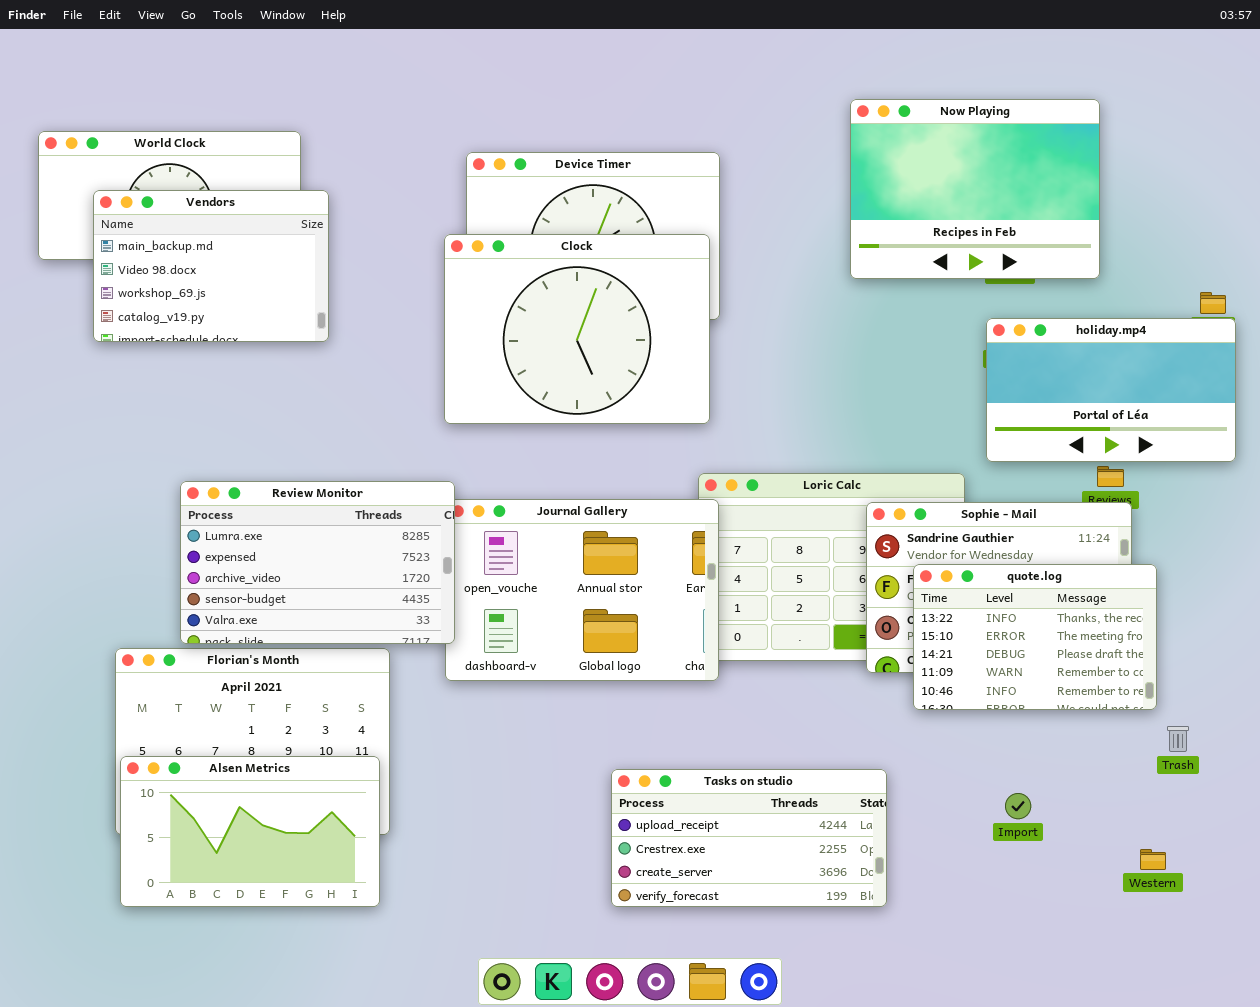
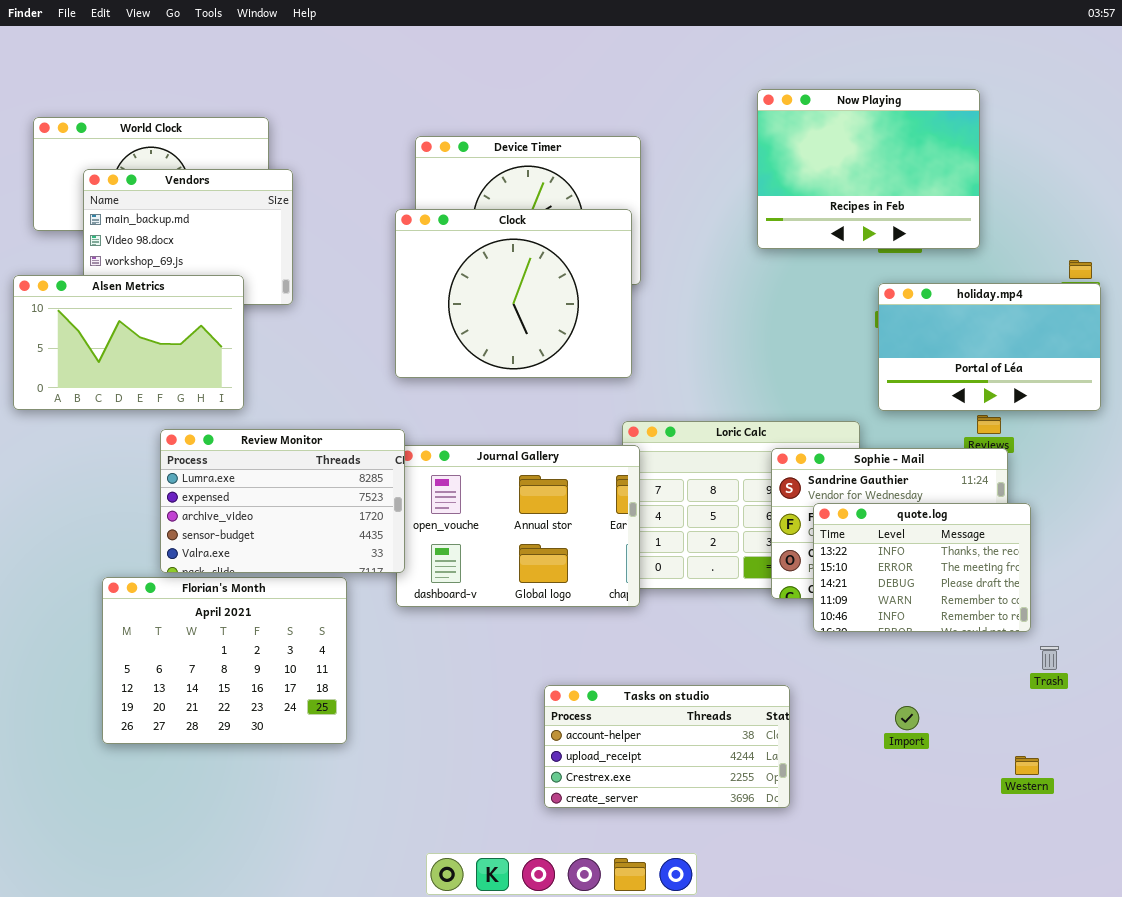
Alsen Metrics: [120,756,380,907] -> [13,275,244,410], moved
Tasks on studio: [611,769,887,907] -> [544,685,790,808], scrolled up 1 row

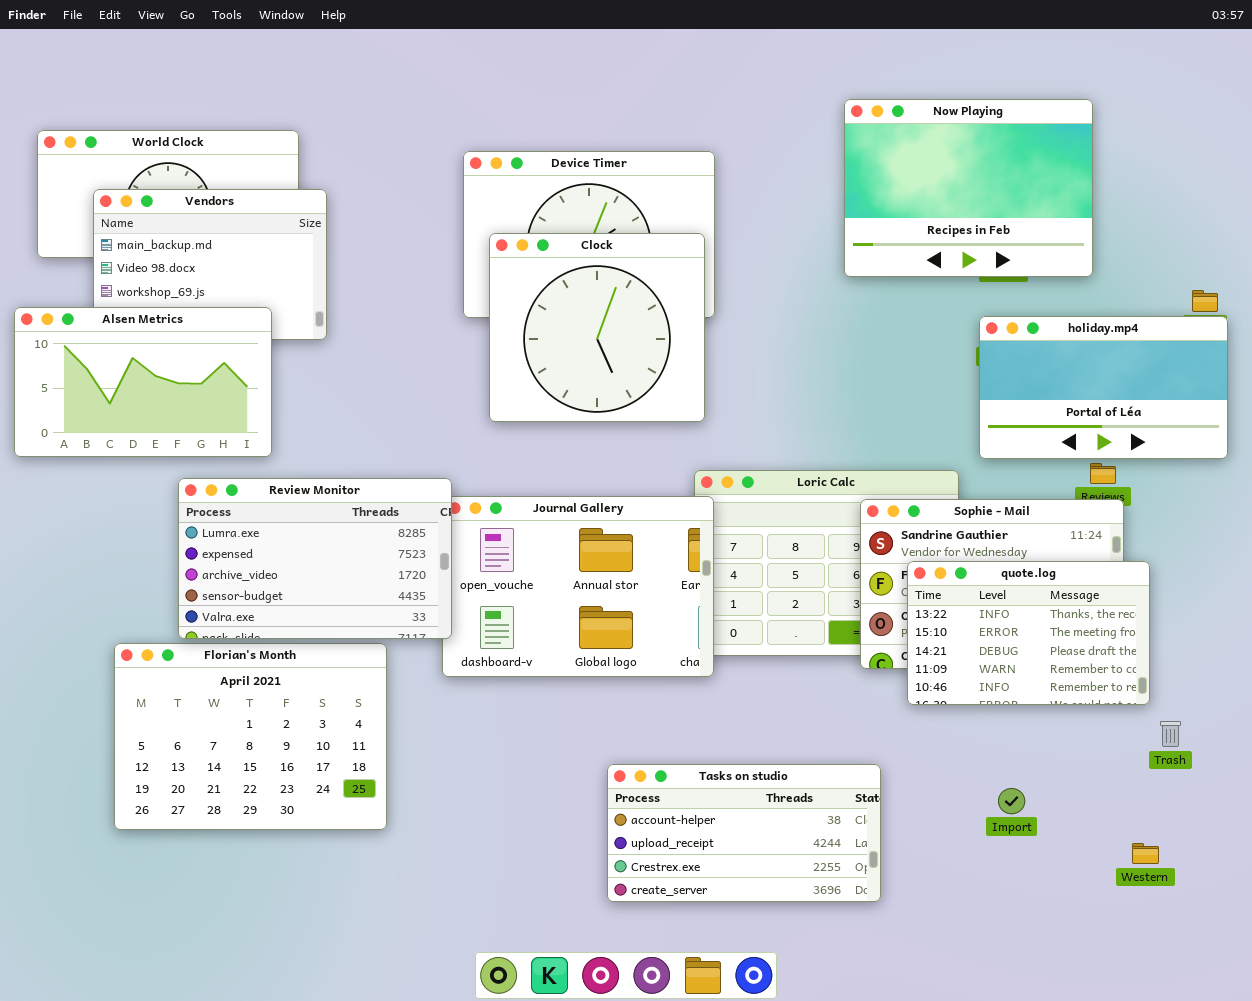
Clock: [395,209,632,378] -> [489,233,705,422], resized

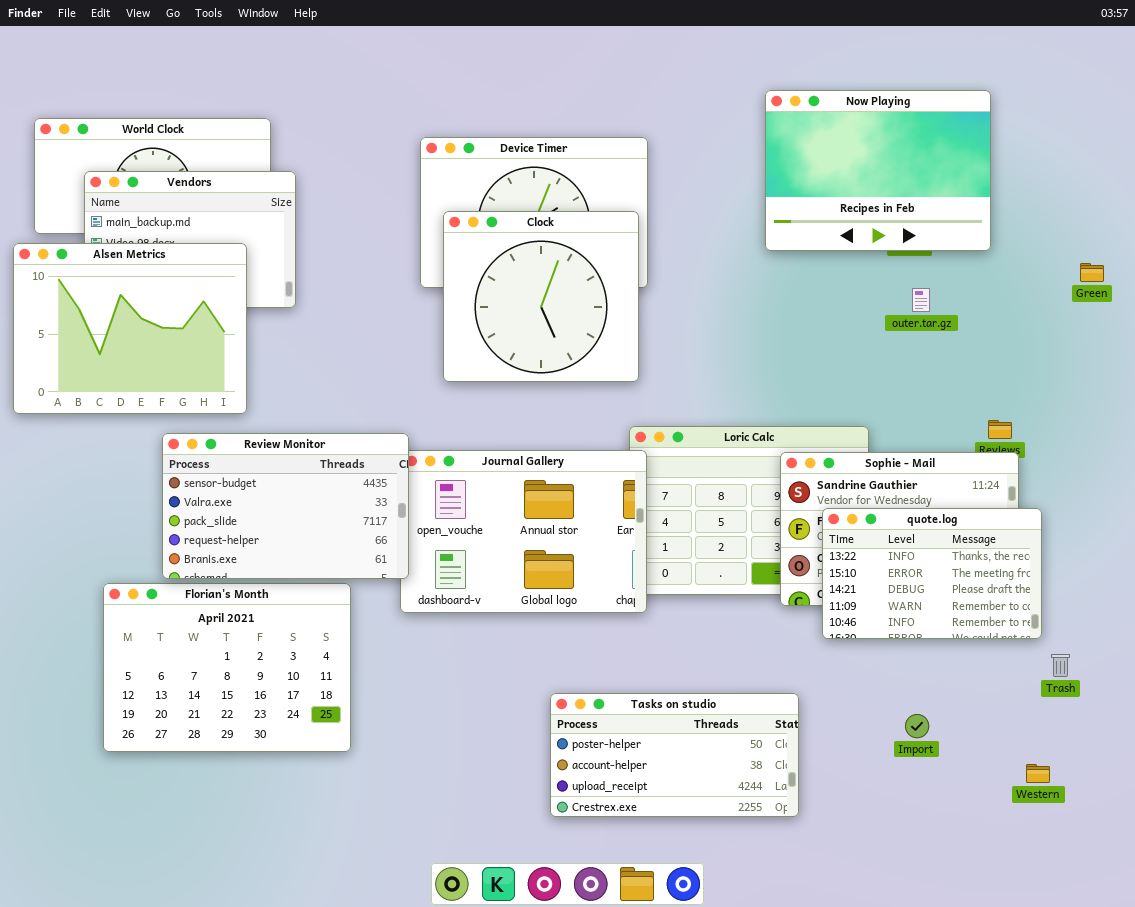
Alsen Metrics: [14,307,272,457] -> [13,243,247,414], resized
holiday.mp4: [979,316,1228,459] -> none, closed
Review Monitor: [178,478,452,639] -> [162,433,409,579], scrolled down 3 rows
Tasks on studio: [607,764,881,902] -> [550,693,799,817], scrolled up 1 row

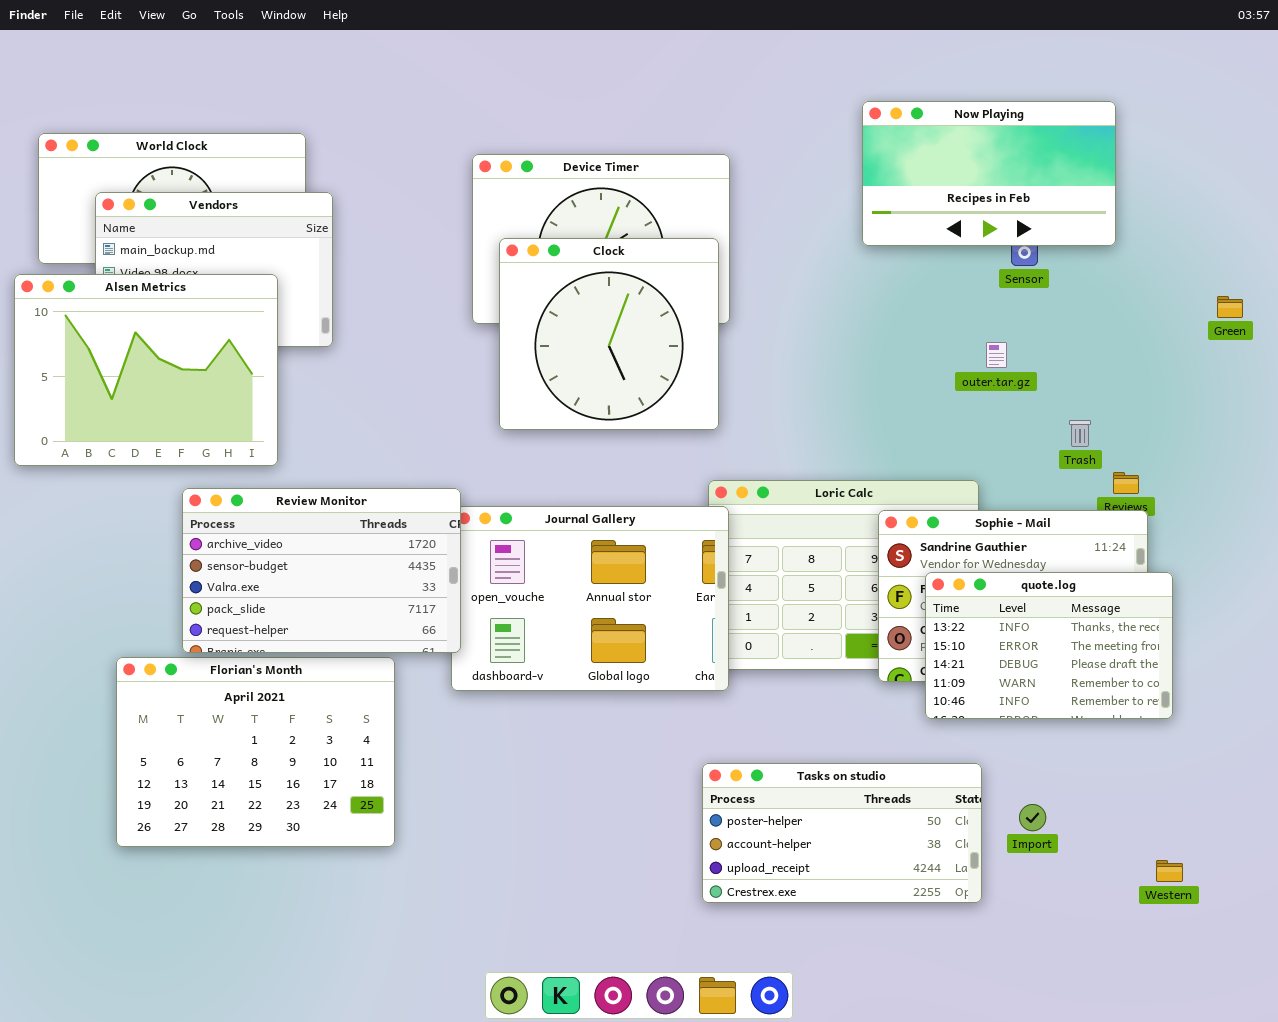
Now Playing: [765,90,991,251] -> [862,101,1116,246], resized
outer.tar.gz: [912,288,930,312] -> [986,342,1007,368], moved
Review Monitor: [162,433,409,579] -> [182,488,461,653], scrolled up 1 row
Trash: [1051,654,1070,677] -> [1069,420,1091,447], moved
Tasks on studio: [550,693,799,817] -> [702,763,982,903], moved

